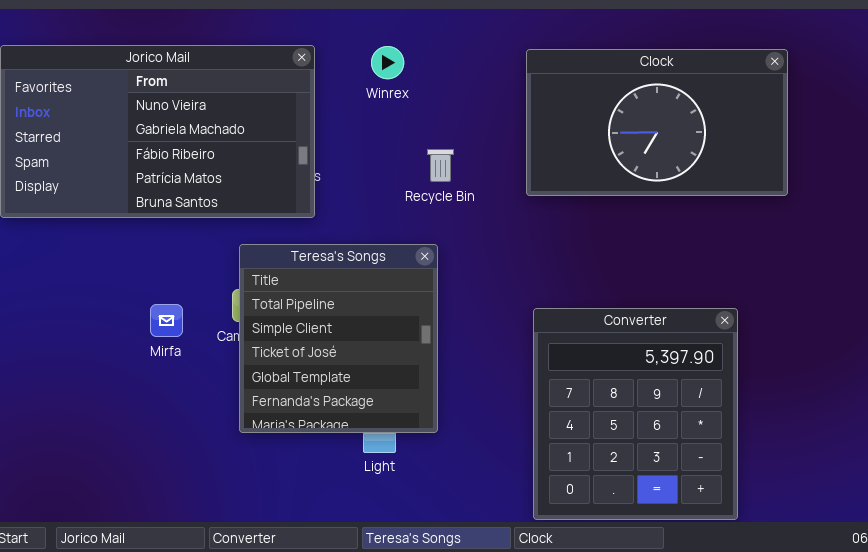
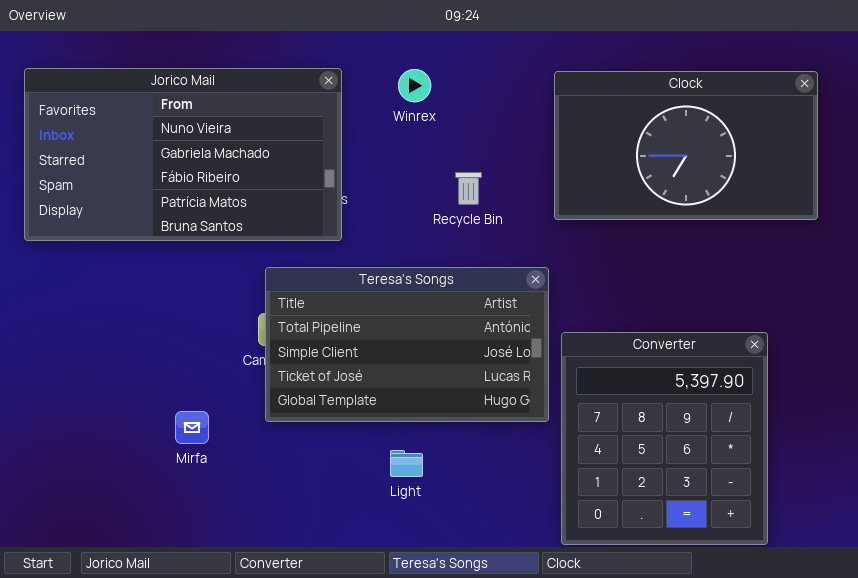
Teresa's Songs: [239,244,438,433] -> [265,267,549,422], resized
Mirfa: [150,304,183,337] -> [175,411,209,444], moved

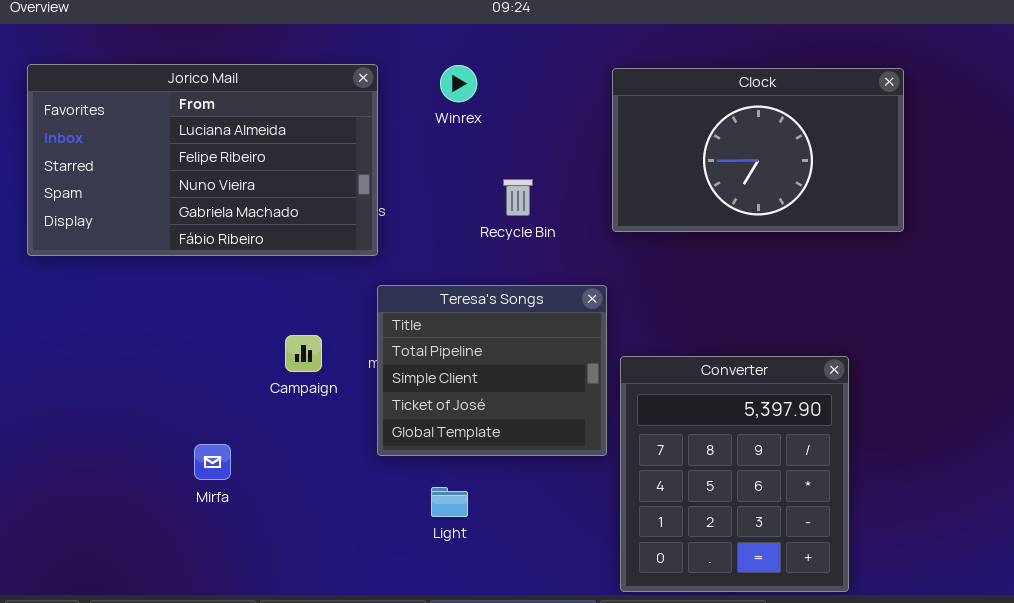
Jorico Mail: [24,68,342,241] -> [27,64,378,256], scrolled up 2 rows
Teresa's Songs: [265,267,549,422] -> [377,285,607,456], resized

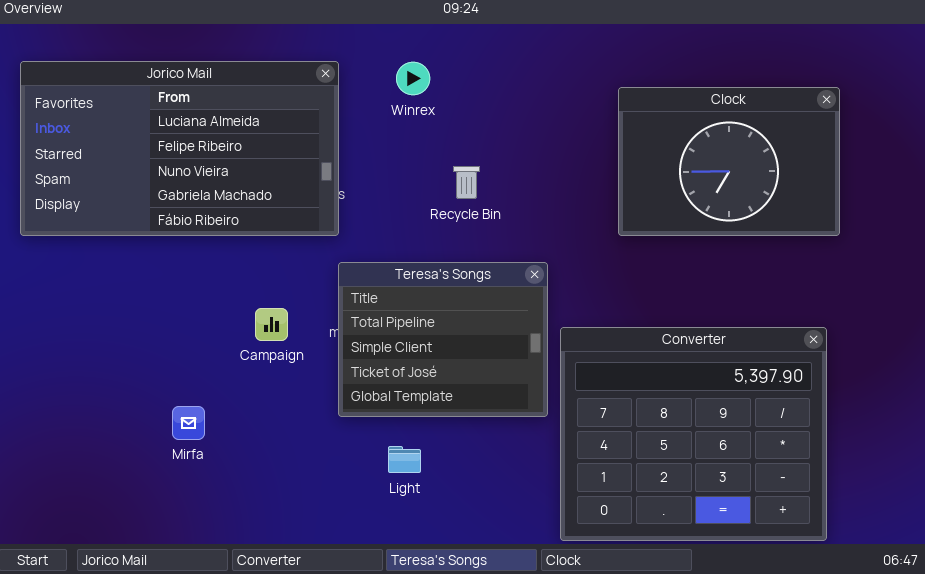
Clock: [612,68,904,232] -> [618,87,840,236], moved, resized
Converter: [620,356,849,592] -> [560,327,827,541], resized

